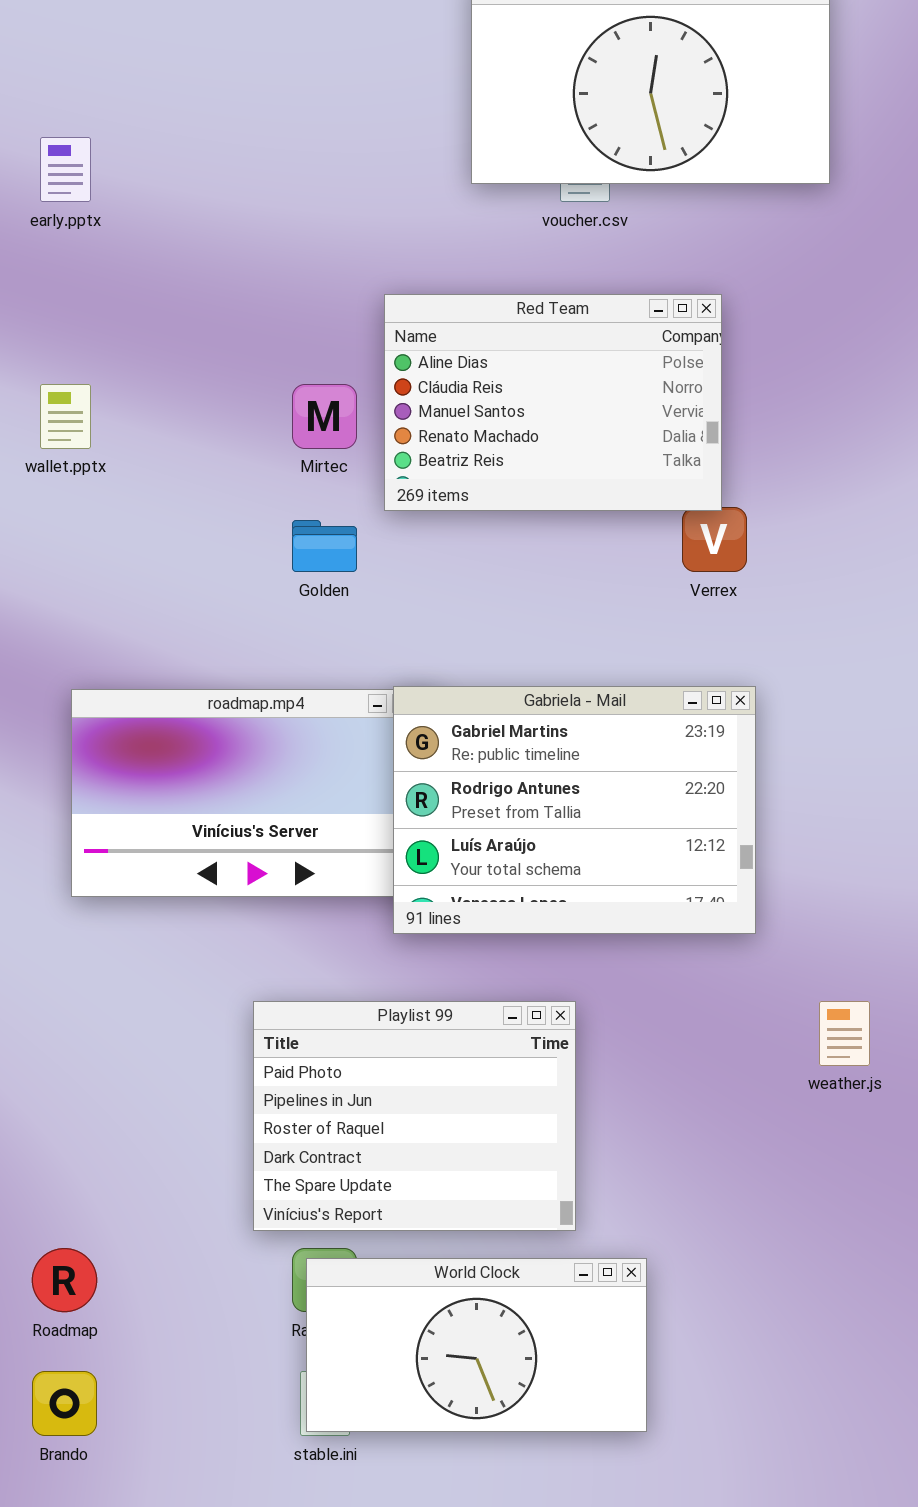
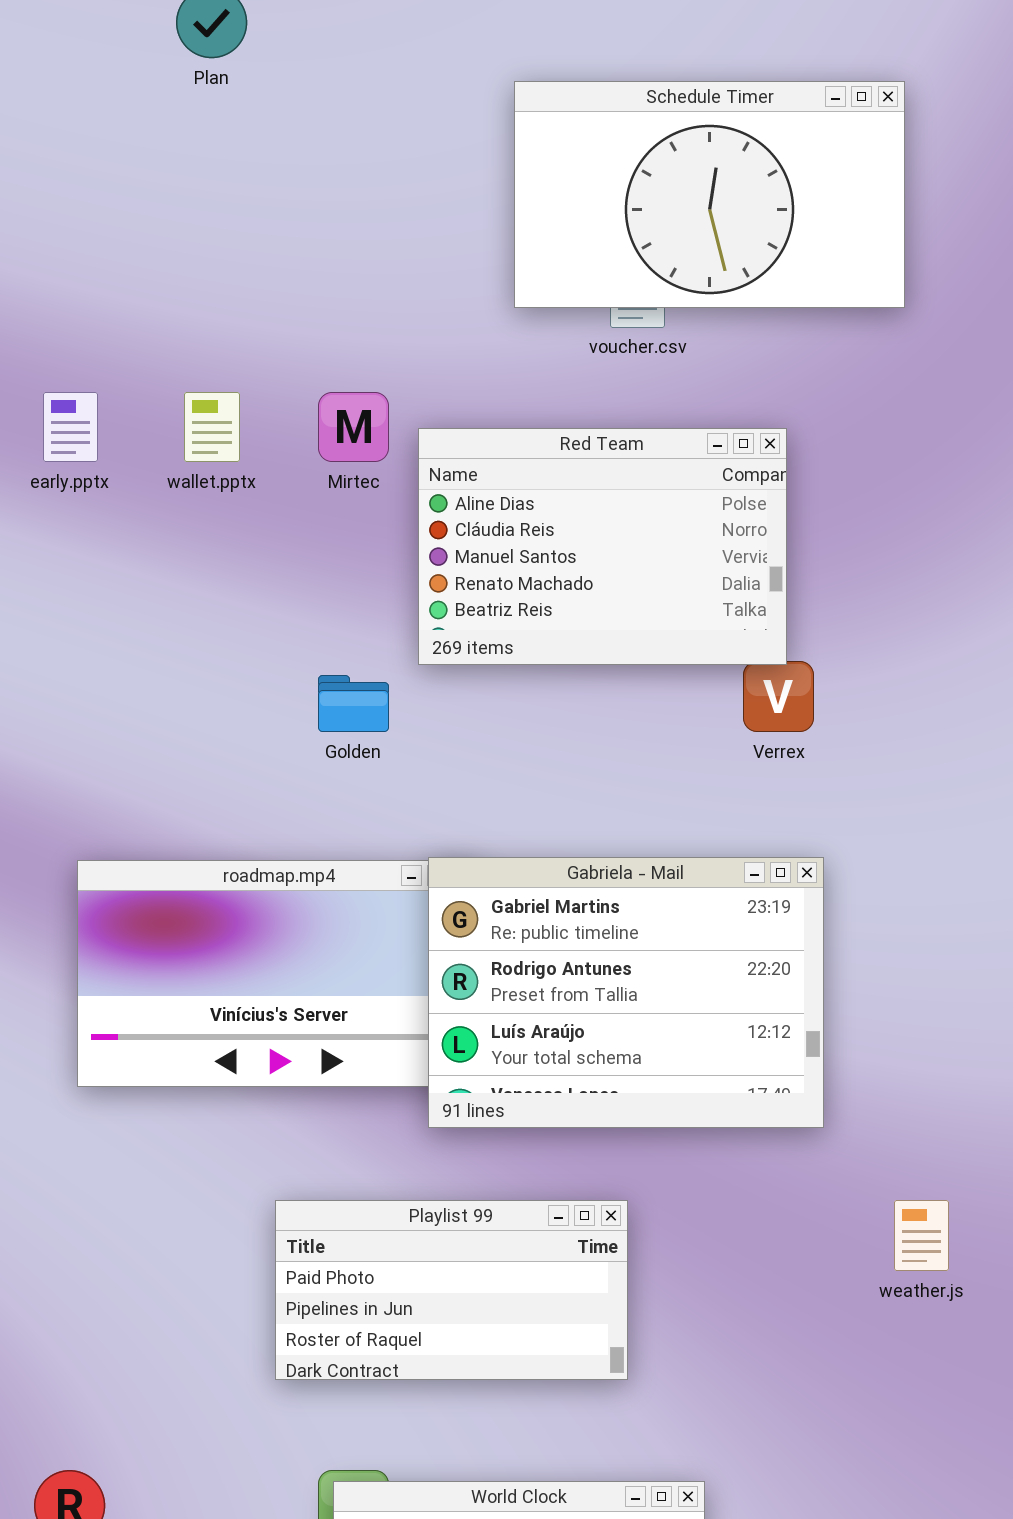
early.pptx: [40,137,91,202] -> [43,392,98,462], moved
wallet.pptx: [40,384,91,449] -> [184,392,240,462], moved
Mirtec: [292,384,357,449] -> [318,392,389,462], moved
Playlist 99: [253,1001,576,1231] -> [275,1200,628,1380], resized

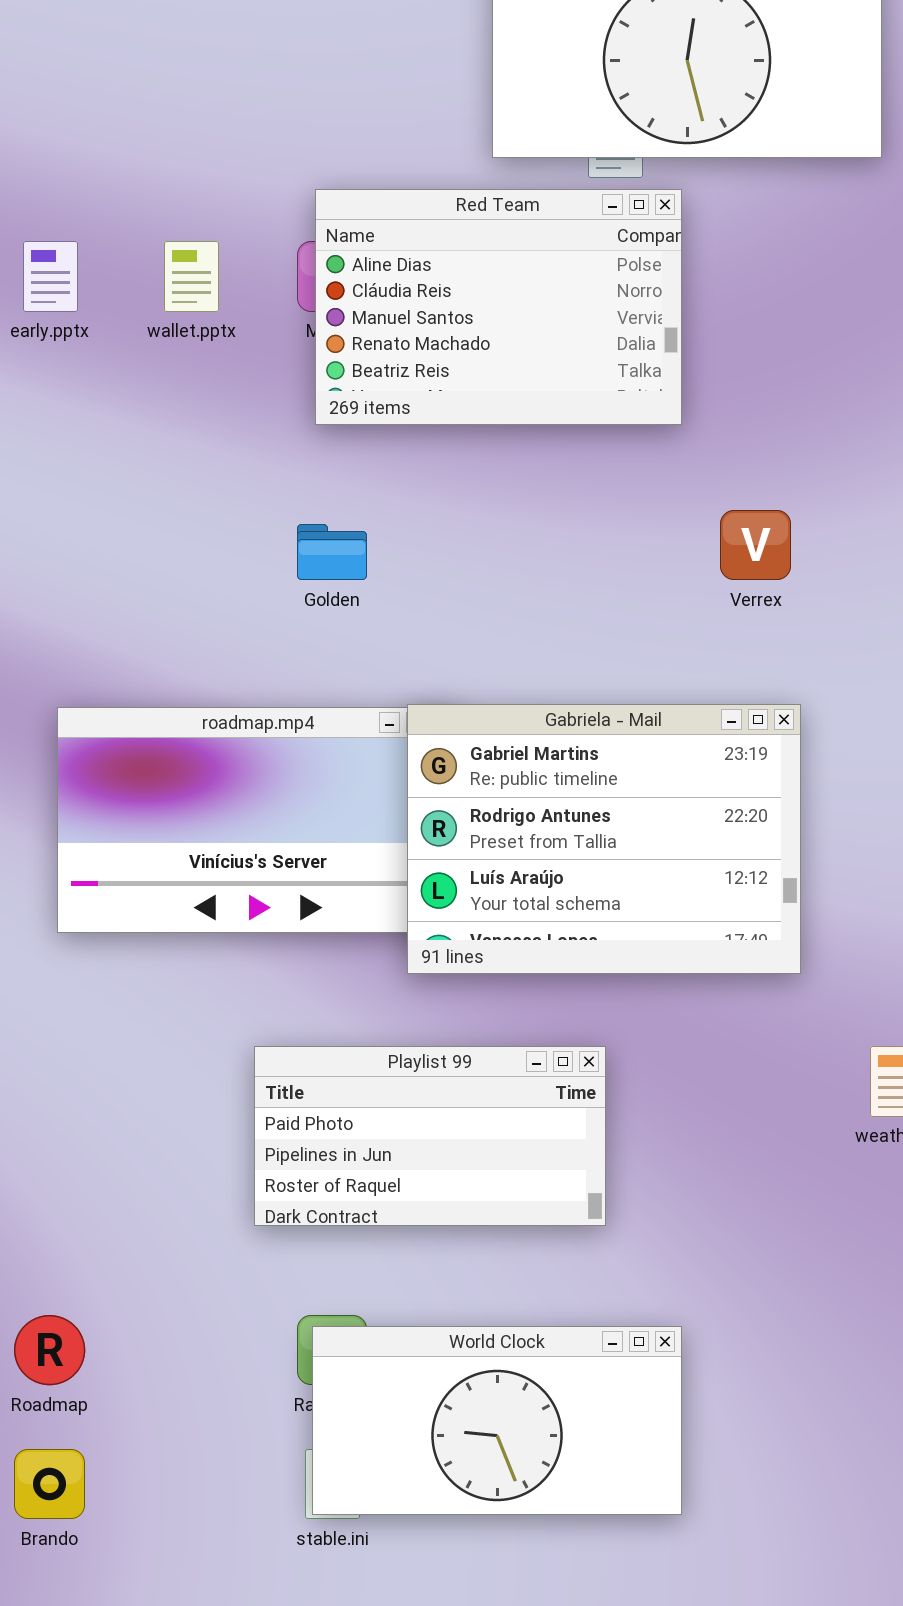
Red Team: [418,428,787,665] -> [315,189,682,425], moved

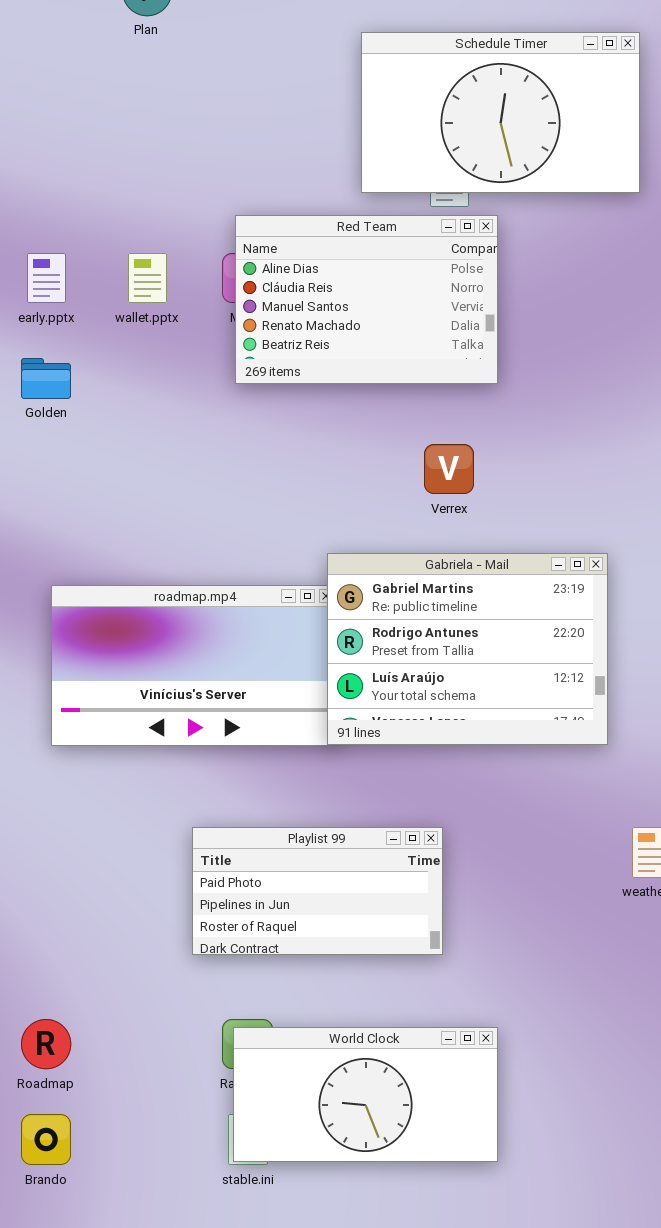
Verrex: [720,510,791,580] -> [424,444,474,494], moved
Golden: [297,524,367,580] -> [21,358,71,399], moved
Gabriela - Mail: [407,704,801,974] -> [327,553,608,745], moved

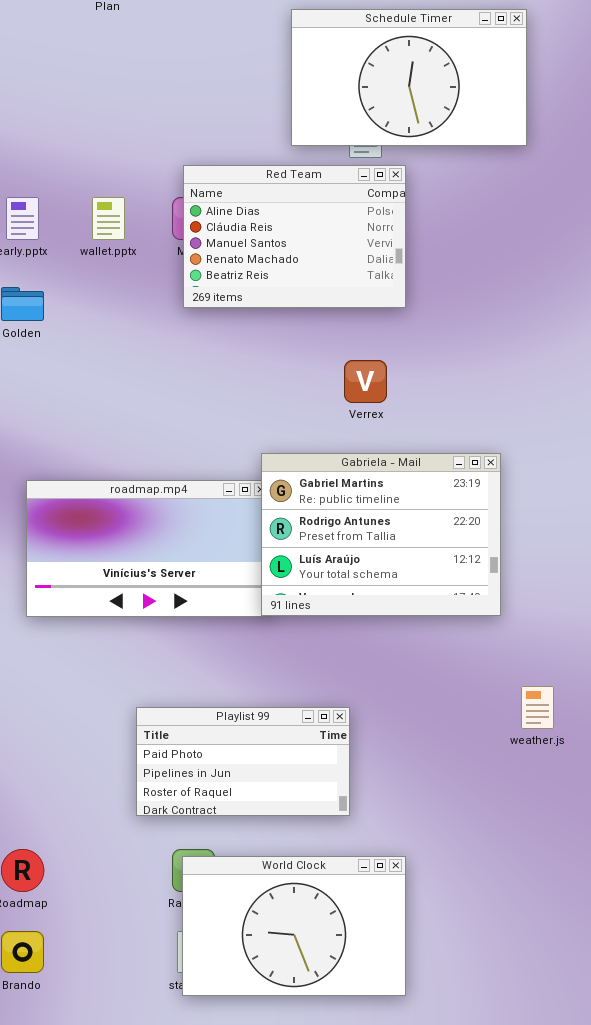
Playlist 99: [192,827,443,955] -> [136,707,350,816], moved
World Clock: [233,1027,498,1162] -> [182,856,406,996], resized

